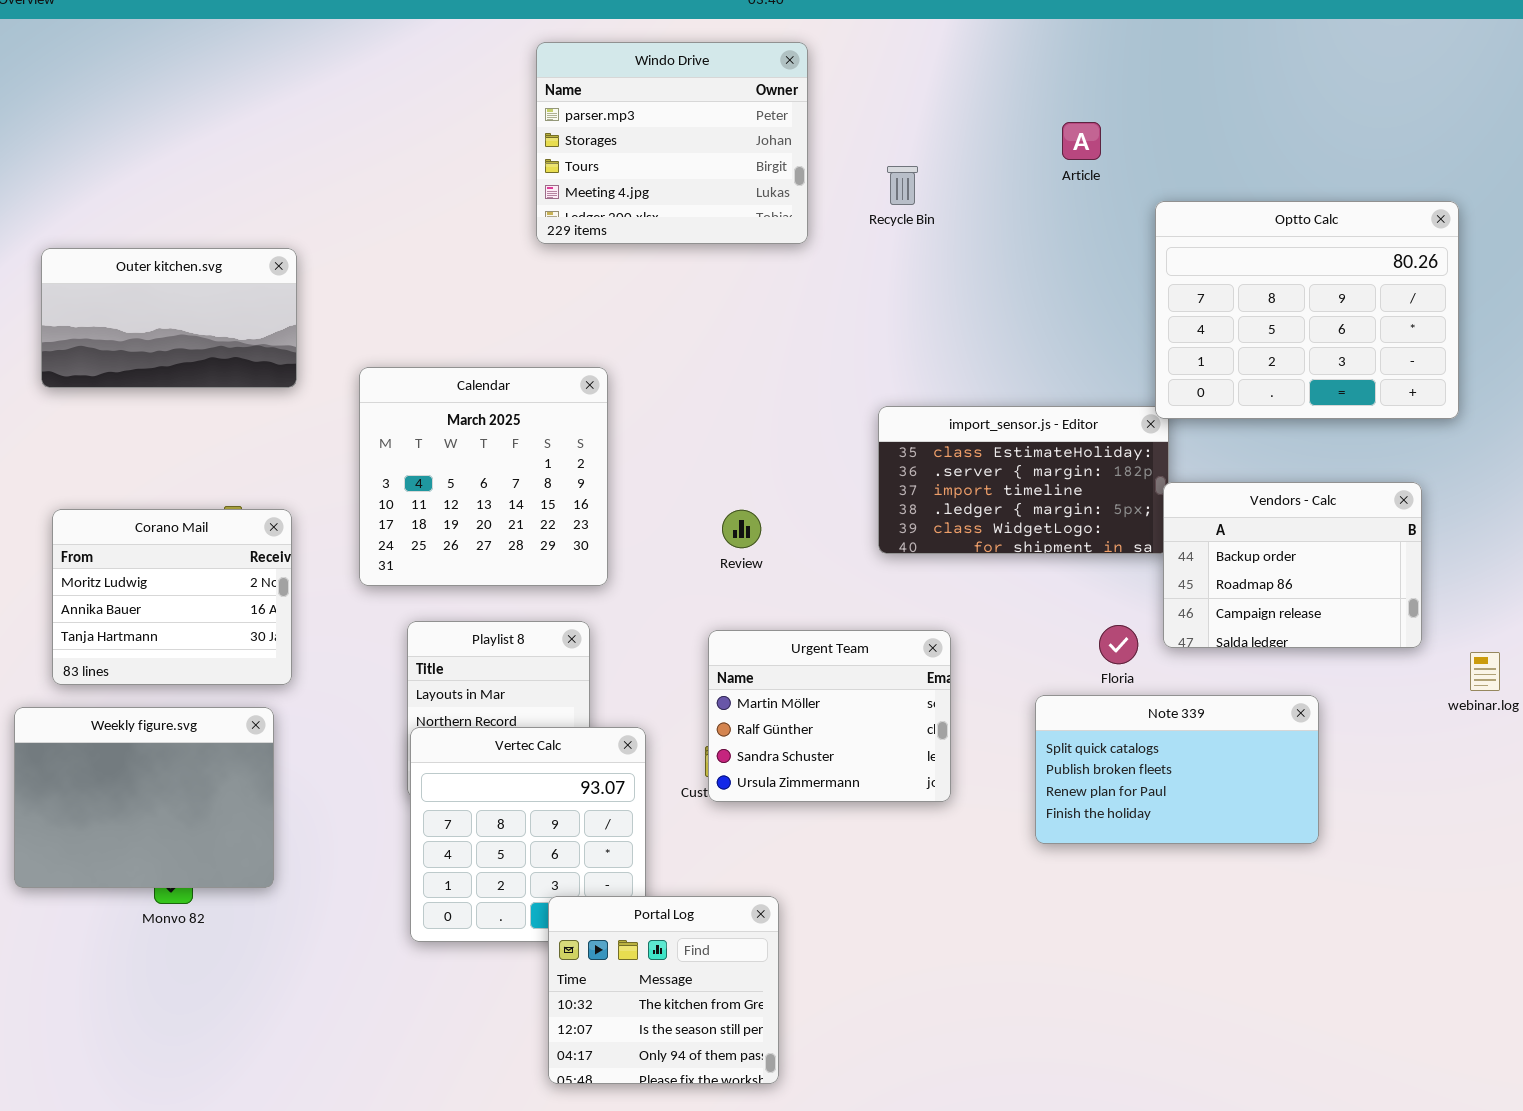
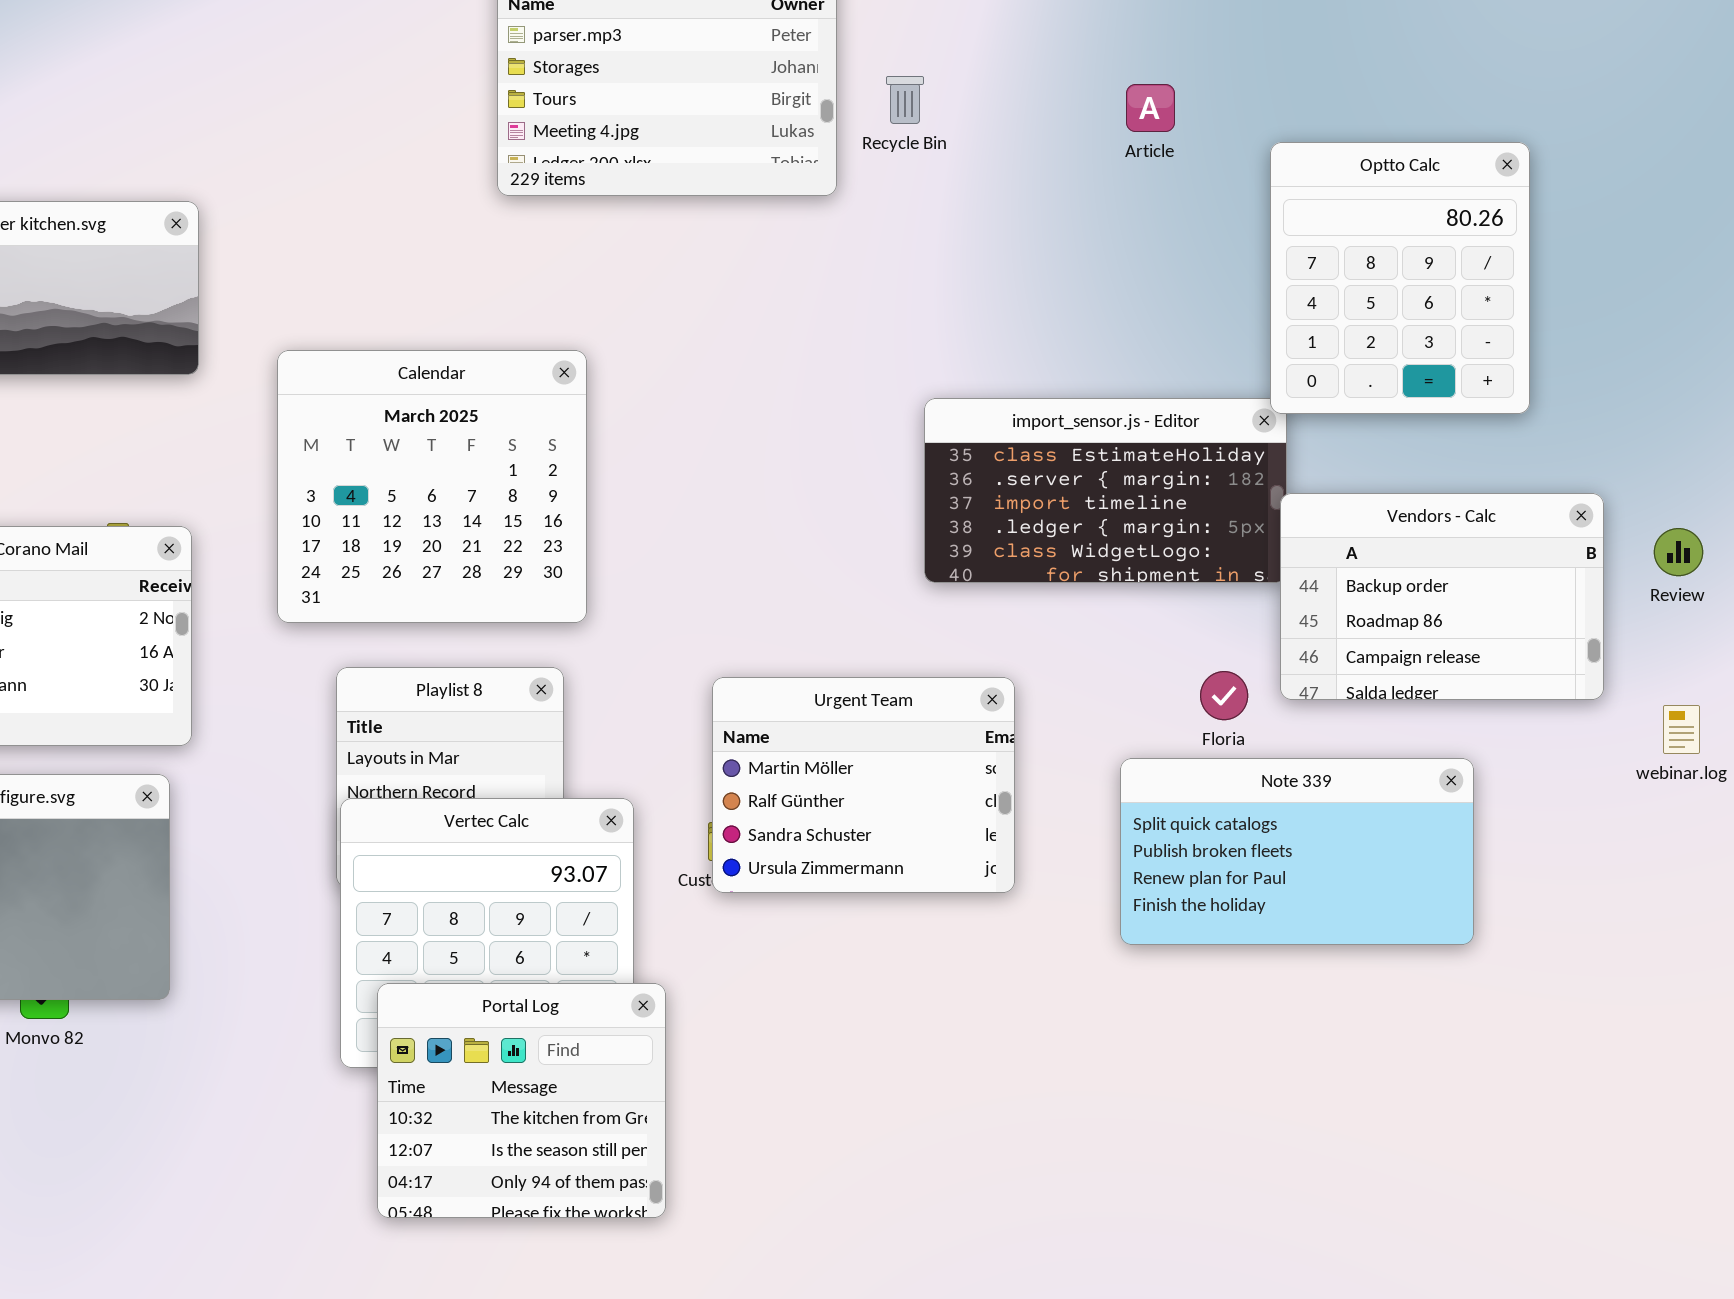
Article: [1062,122,1101,160] -> [1126,84,1175,132], moved
Recycle Bin: [887,166,918,205] -> [886,76,924,124], moved
Optto Calc: [1155,201,1459,419] -> [1270,142,1530,414], resized
Review: [722,510,761,548] -> [1654,528,1703,576], moved
Portal Log: [548,896,779,1084] -> [377,983,666,1218], moved

